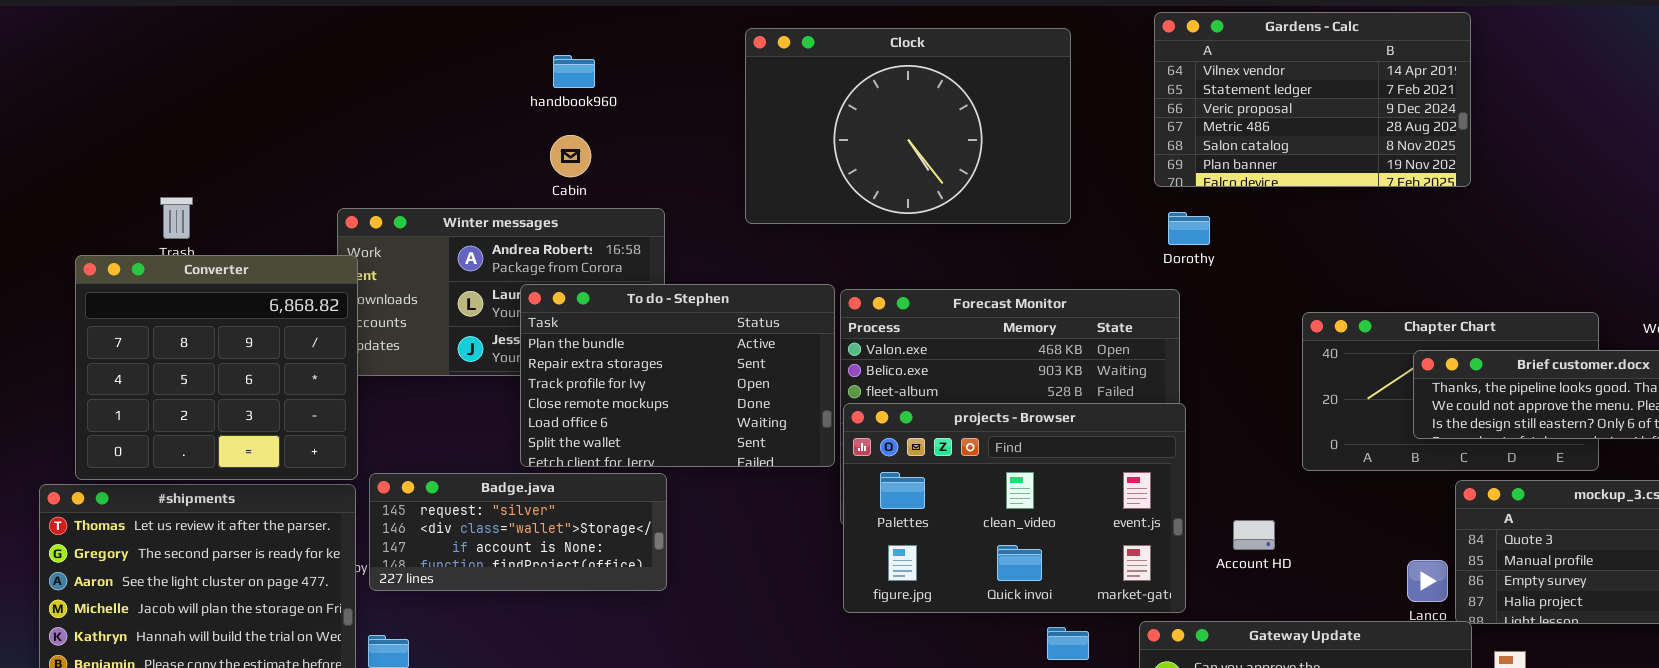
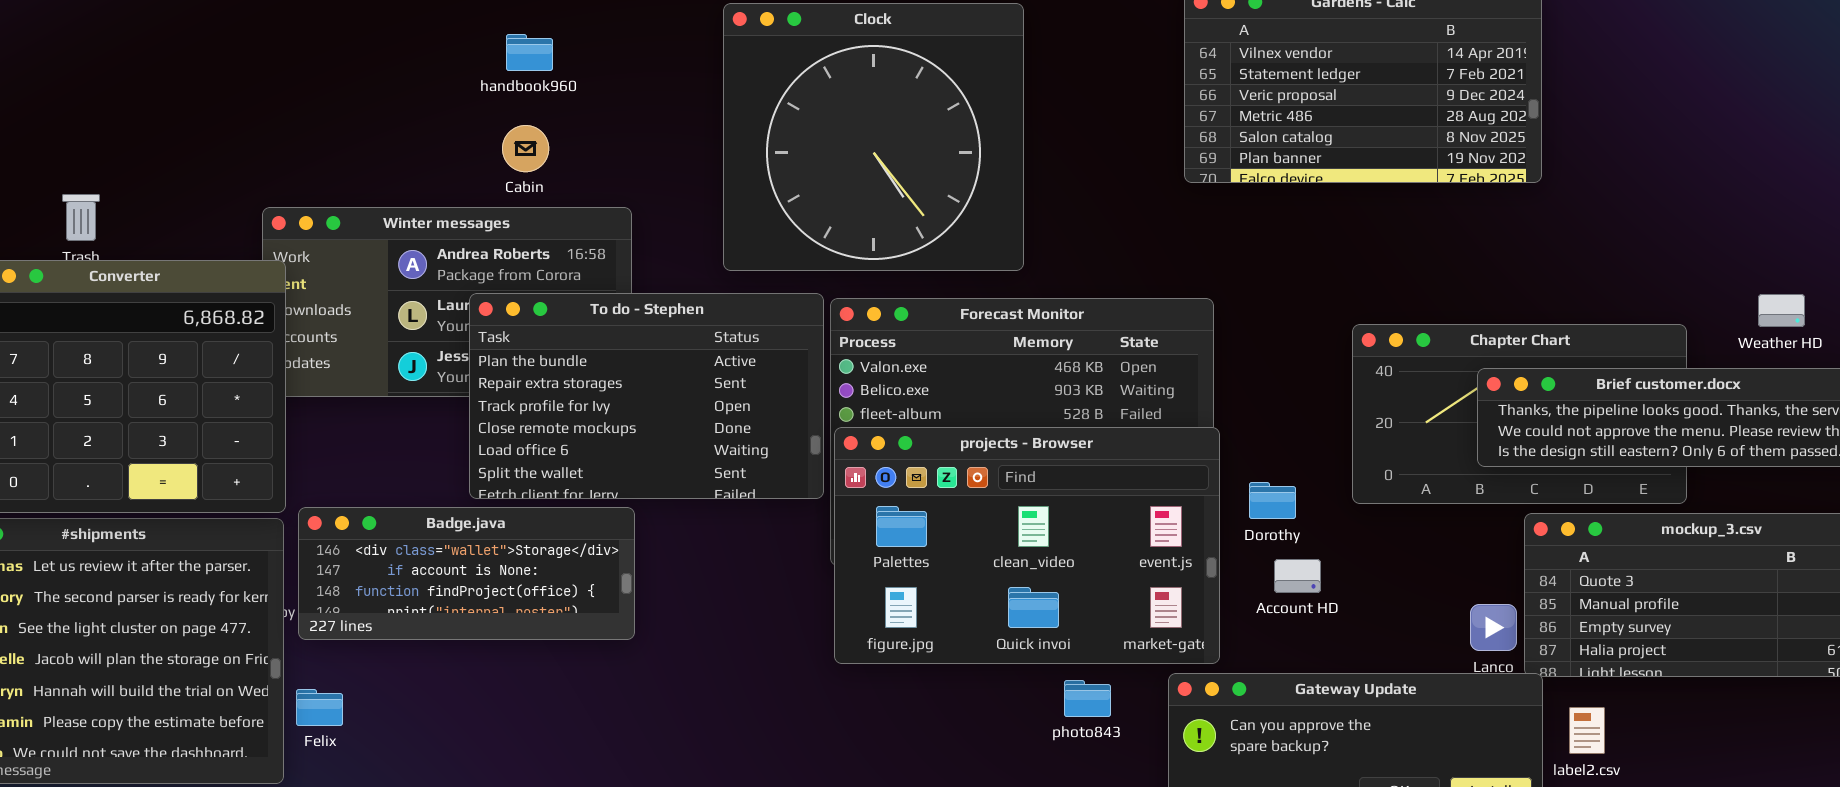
Clock: [745,28,1071,224] -> [723,3,1024,271], resized
Dorothy: [1168,212,1210,245] -> [1249,482,1296,519], moved
Badge.java: [369,473,667,591] -> [298,507,635,640], scrolled down 1 row

